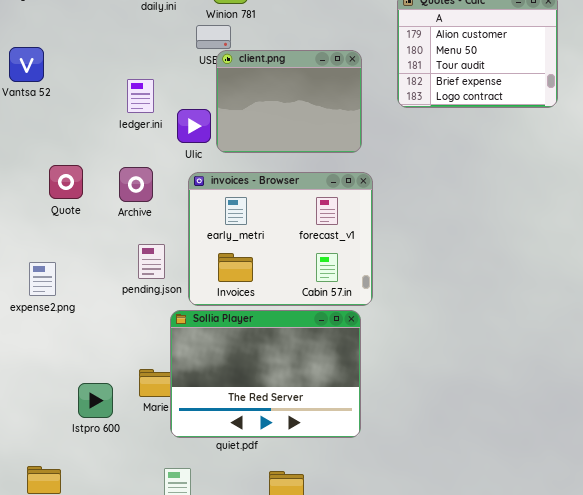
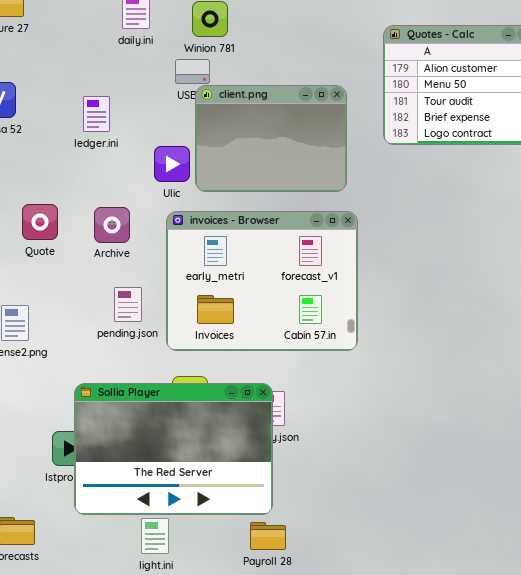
ledger.ini: [127,79,154,113] -> [83,96,110,132], moved
Sollia Player: [170,310,361,438] -> [74,383,273,515], moved

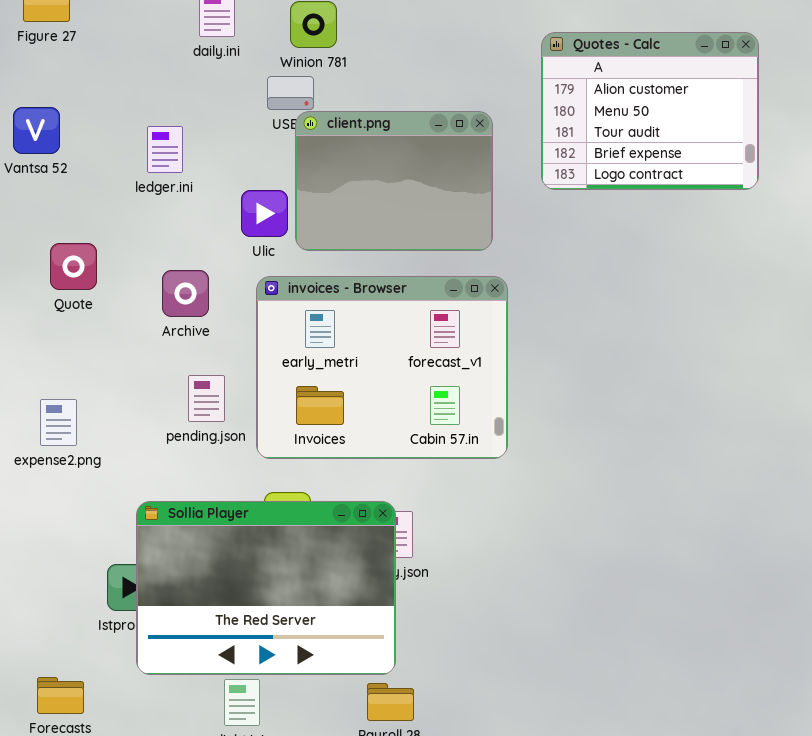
Quote: [22,204,58,240] -> [50,243,97,290], moved

